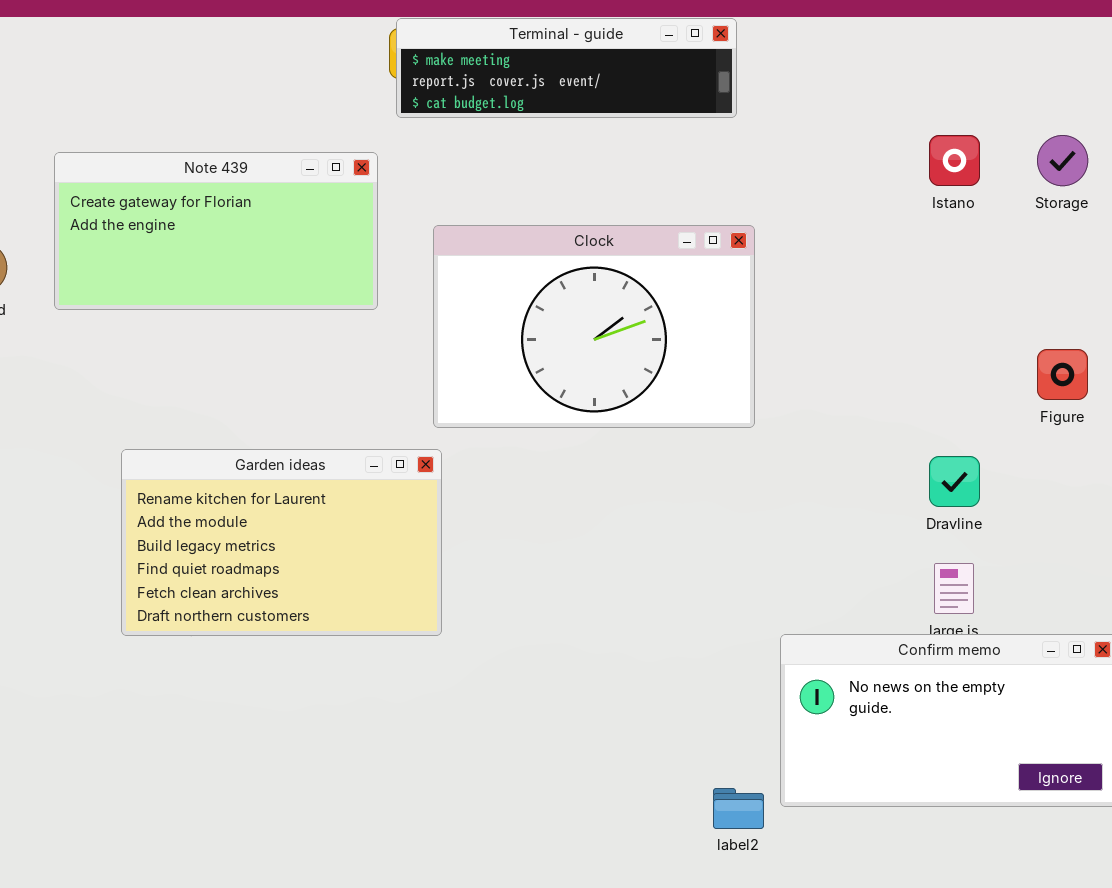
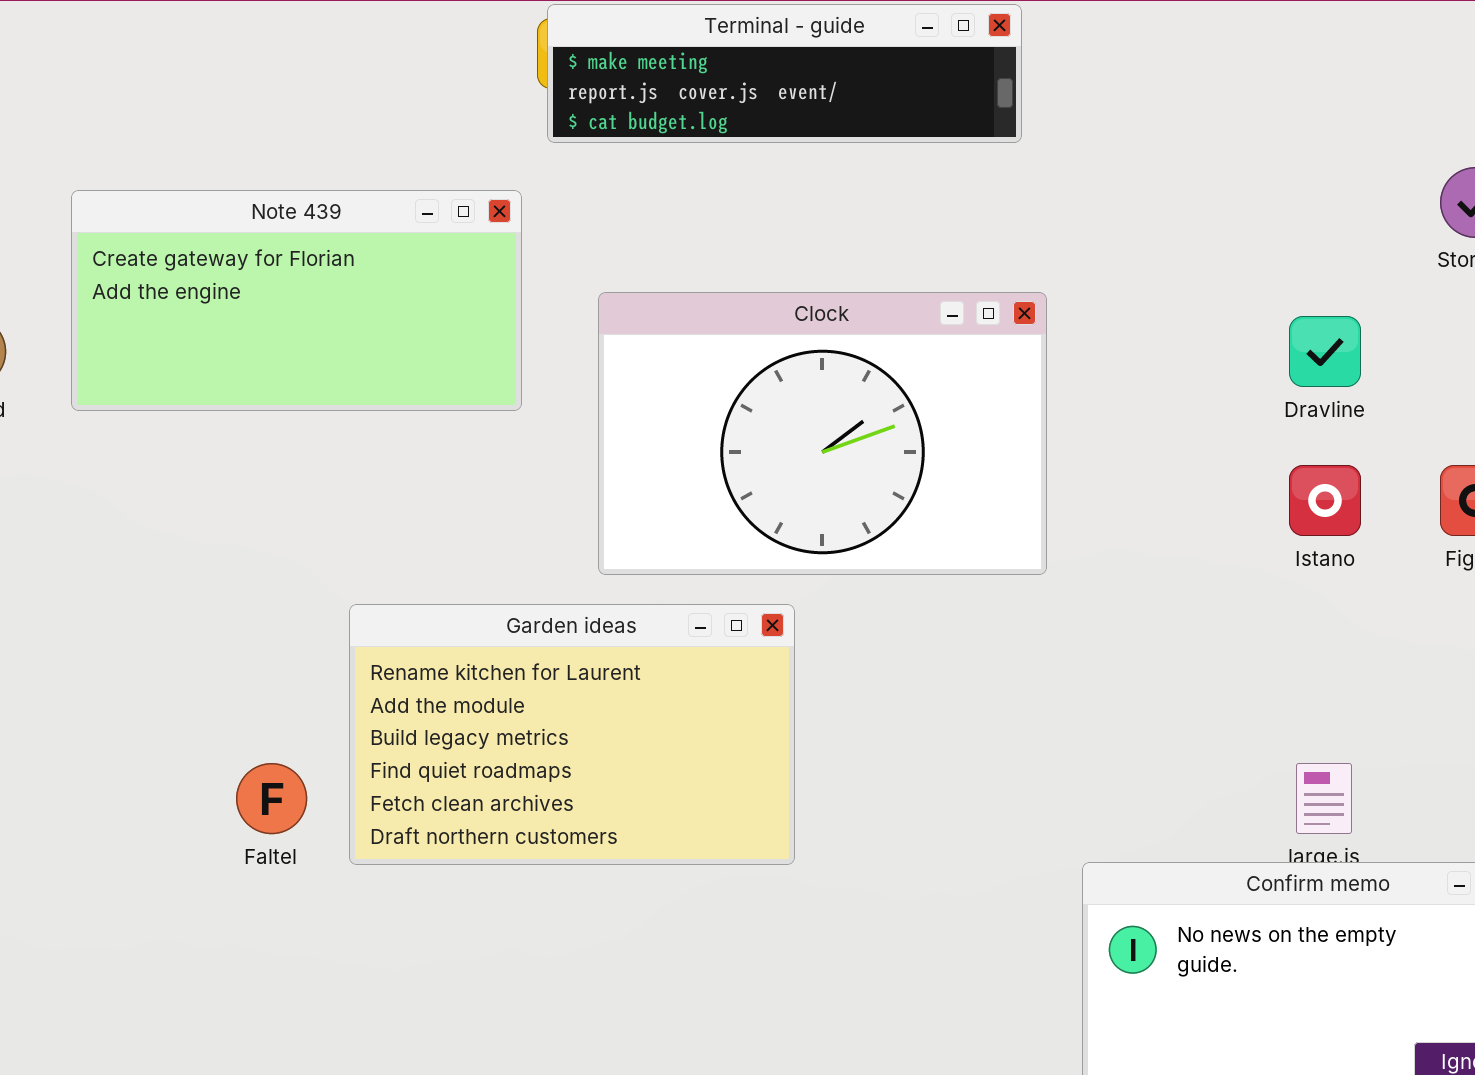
Istano: [929,135,980,186] -> [1289,465,1361,536], moved
Garden ideas: [121,449,442,636] -> [349,604,795,865], moved
Dravline: [929,456,980,507] -> [1289,316,1361,387], moved

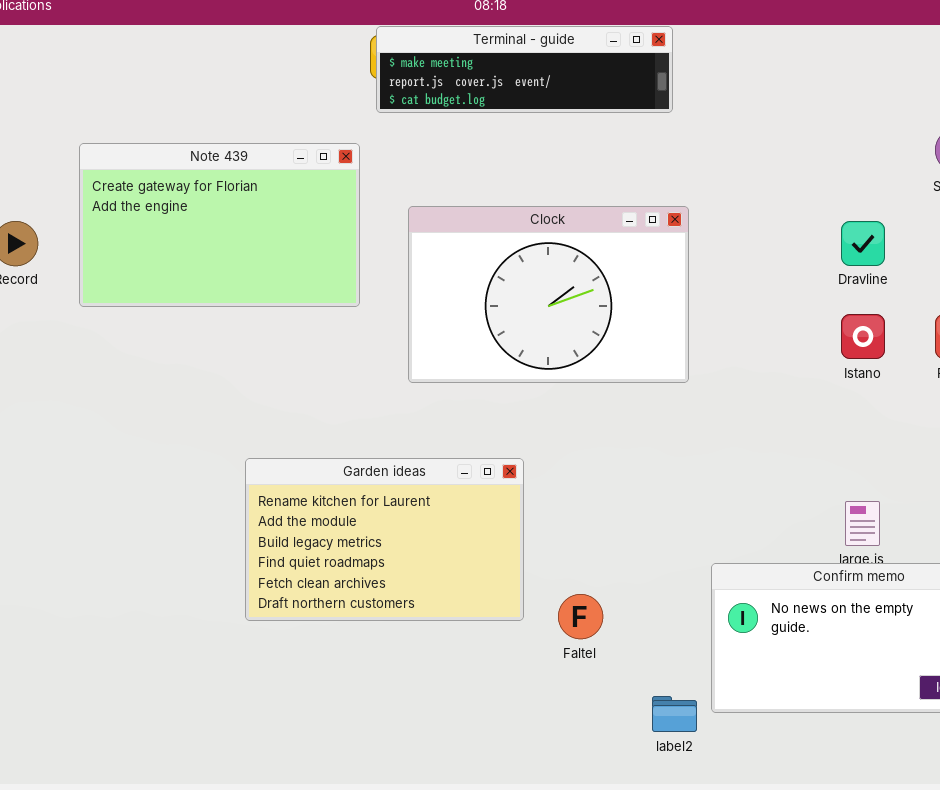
Note 439: [71,190,522,411] -> [79,143,360,307], resized
Garden ideas: [349,604,795,865] -> [245,458,524,621], moved
Faltel: [236,763,307,834] -> [558,594,603,639], moved

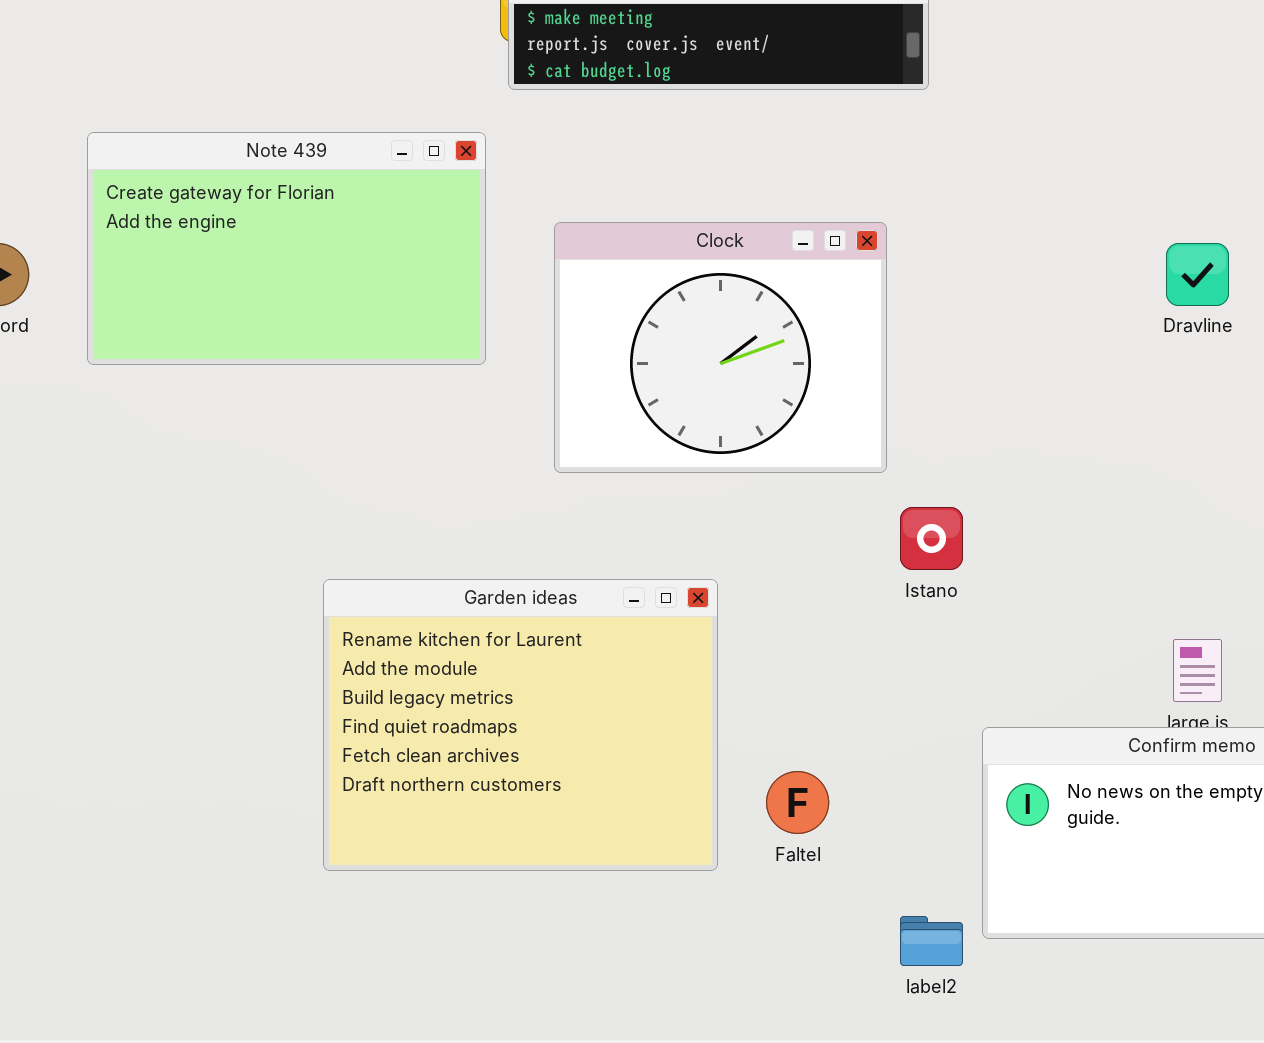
Clock: [408,206,689,383] -> [554,222,887,473], resized
Istano: [841,314,885,359] -> [900,507,963,570], moved
Garden ideas: [245,458,524,621] -> [323,579,718,871], resized

